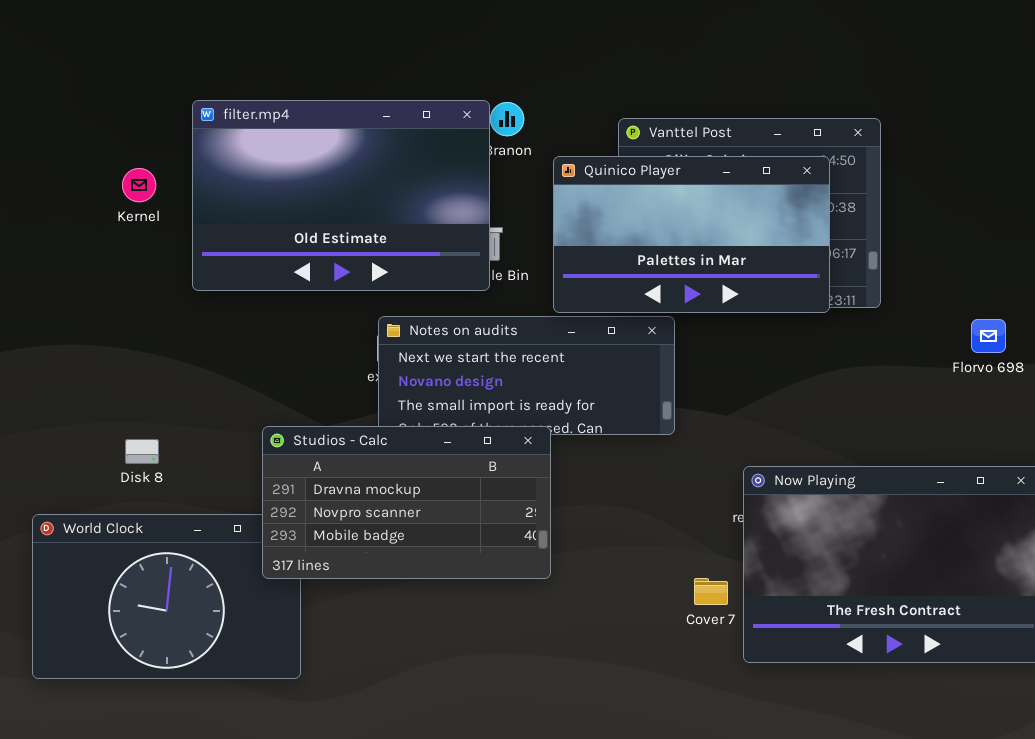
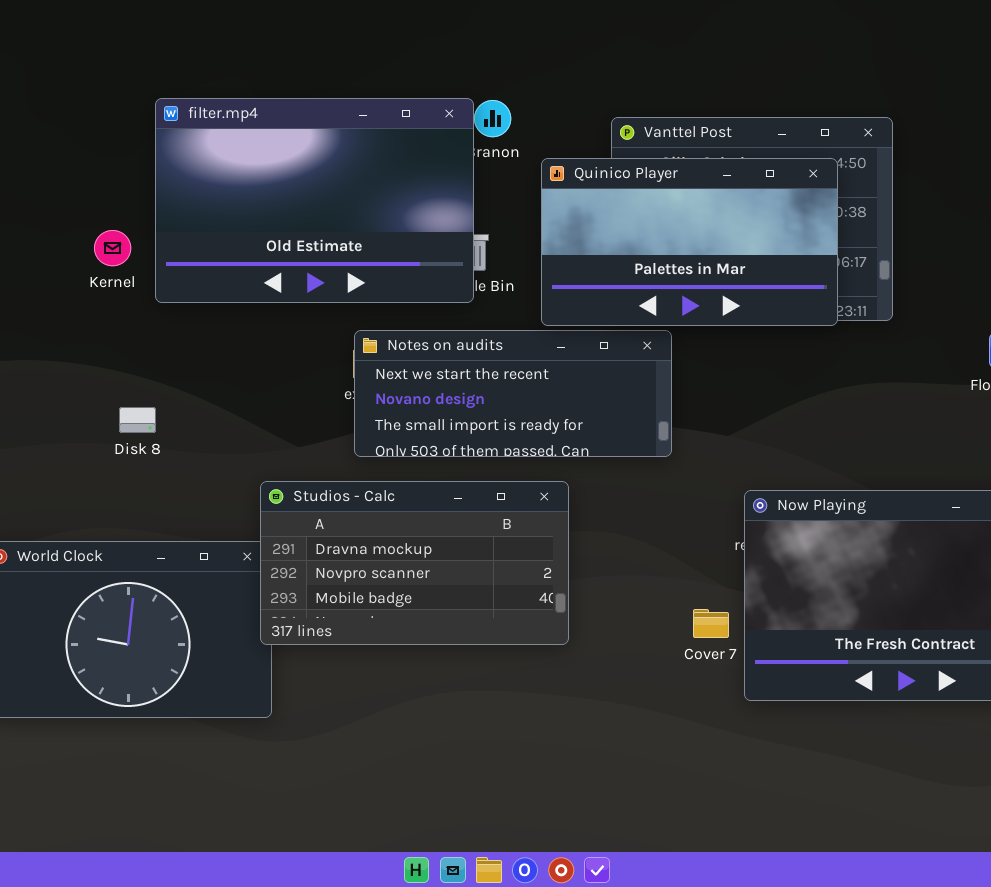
Kernel: [122,168,156,202] -> [94,230,131,266], moved
Studios - Calc: [262,426,551,579] -> [260,481,569,645], moved
Disk 8: [125,439,159,464] -> [119,407,156,433], moved

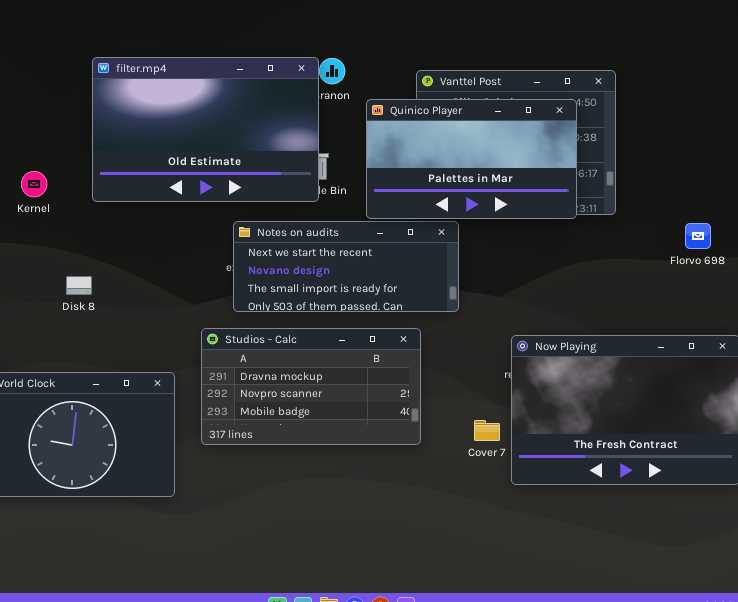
Kernel: [94,230,131,266] -> [21,171,47,197], moved
Studios - Calc: [260,481,569,645] -> [201,328,421,445], moved

